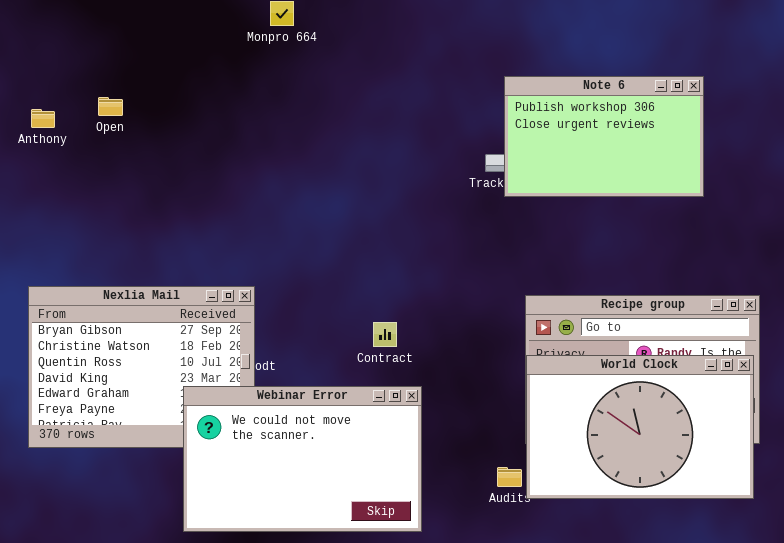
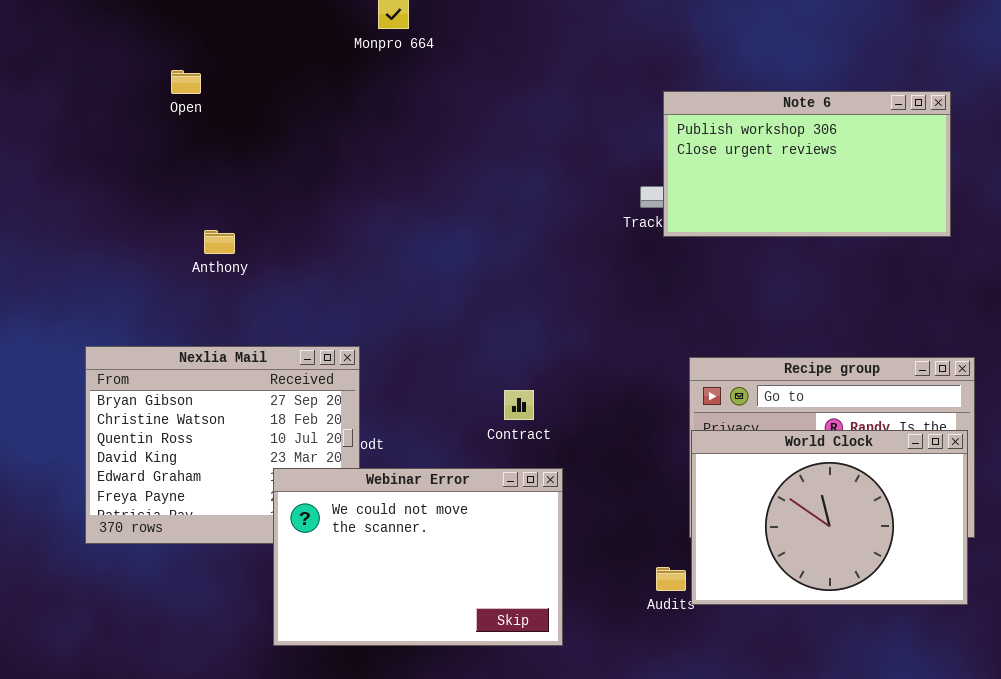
Note 6: [504,76,704,197] -> [663,91,951,237], resized
Open: [98,97,123,116] -> [171,70,201,94], moved
Anthony: [31,109,55,128] -> [204,230,235,254], moved

